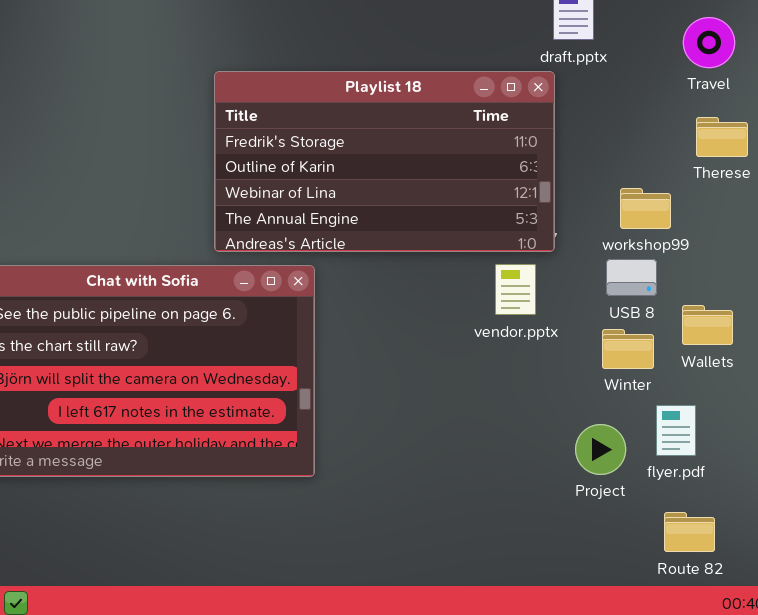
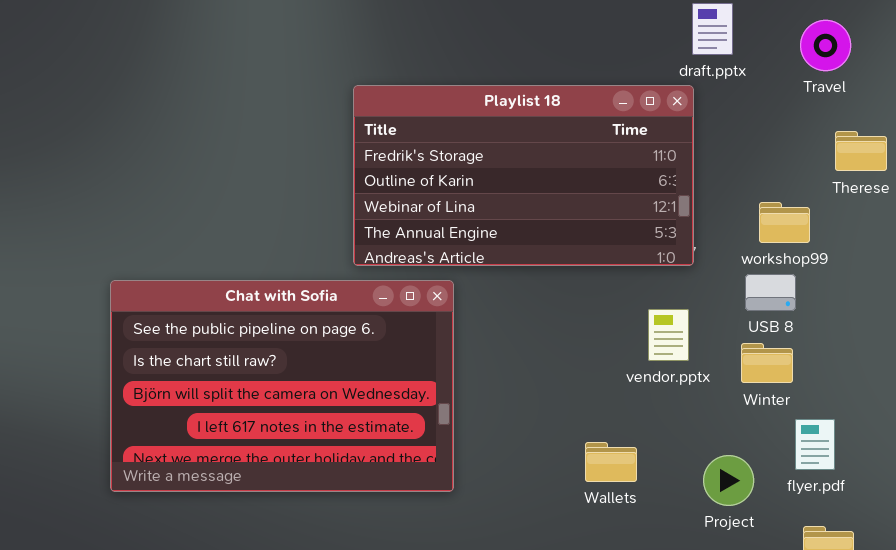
Travel: [683,17,735,68] -> [800,20,851,71], moved
vendor.pptx: [495,264,536,315] -> [648,309,689,361], moved
Wallets: [682,305,733,345] -> [585,442,637,482], moved
Project: [575,424,626,475] -> [703,455,754,506], moved

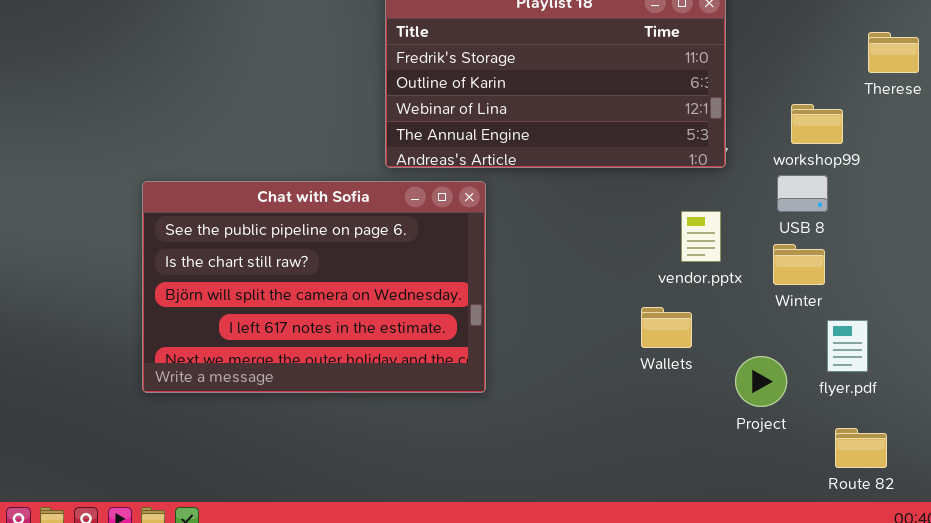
Wallets: [585,442,637,482] -> [641,307,692,348], moved

